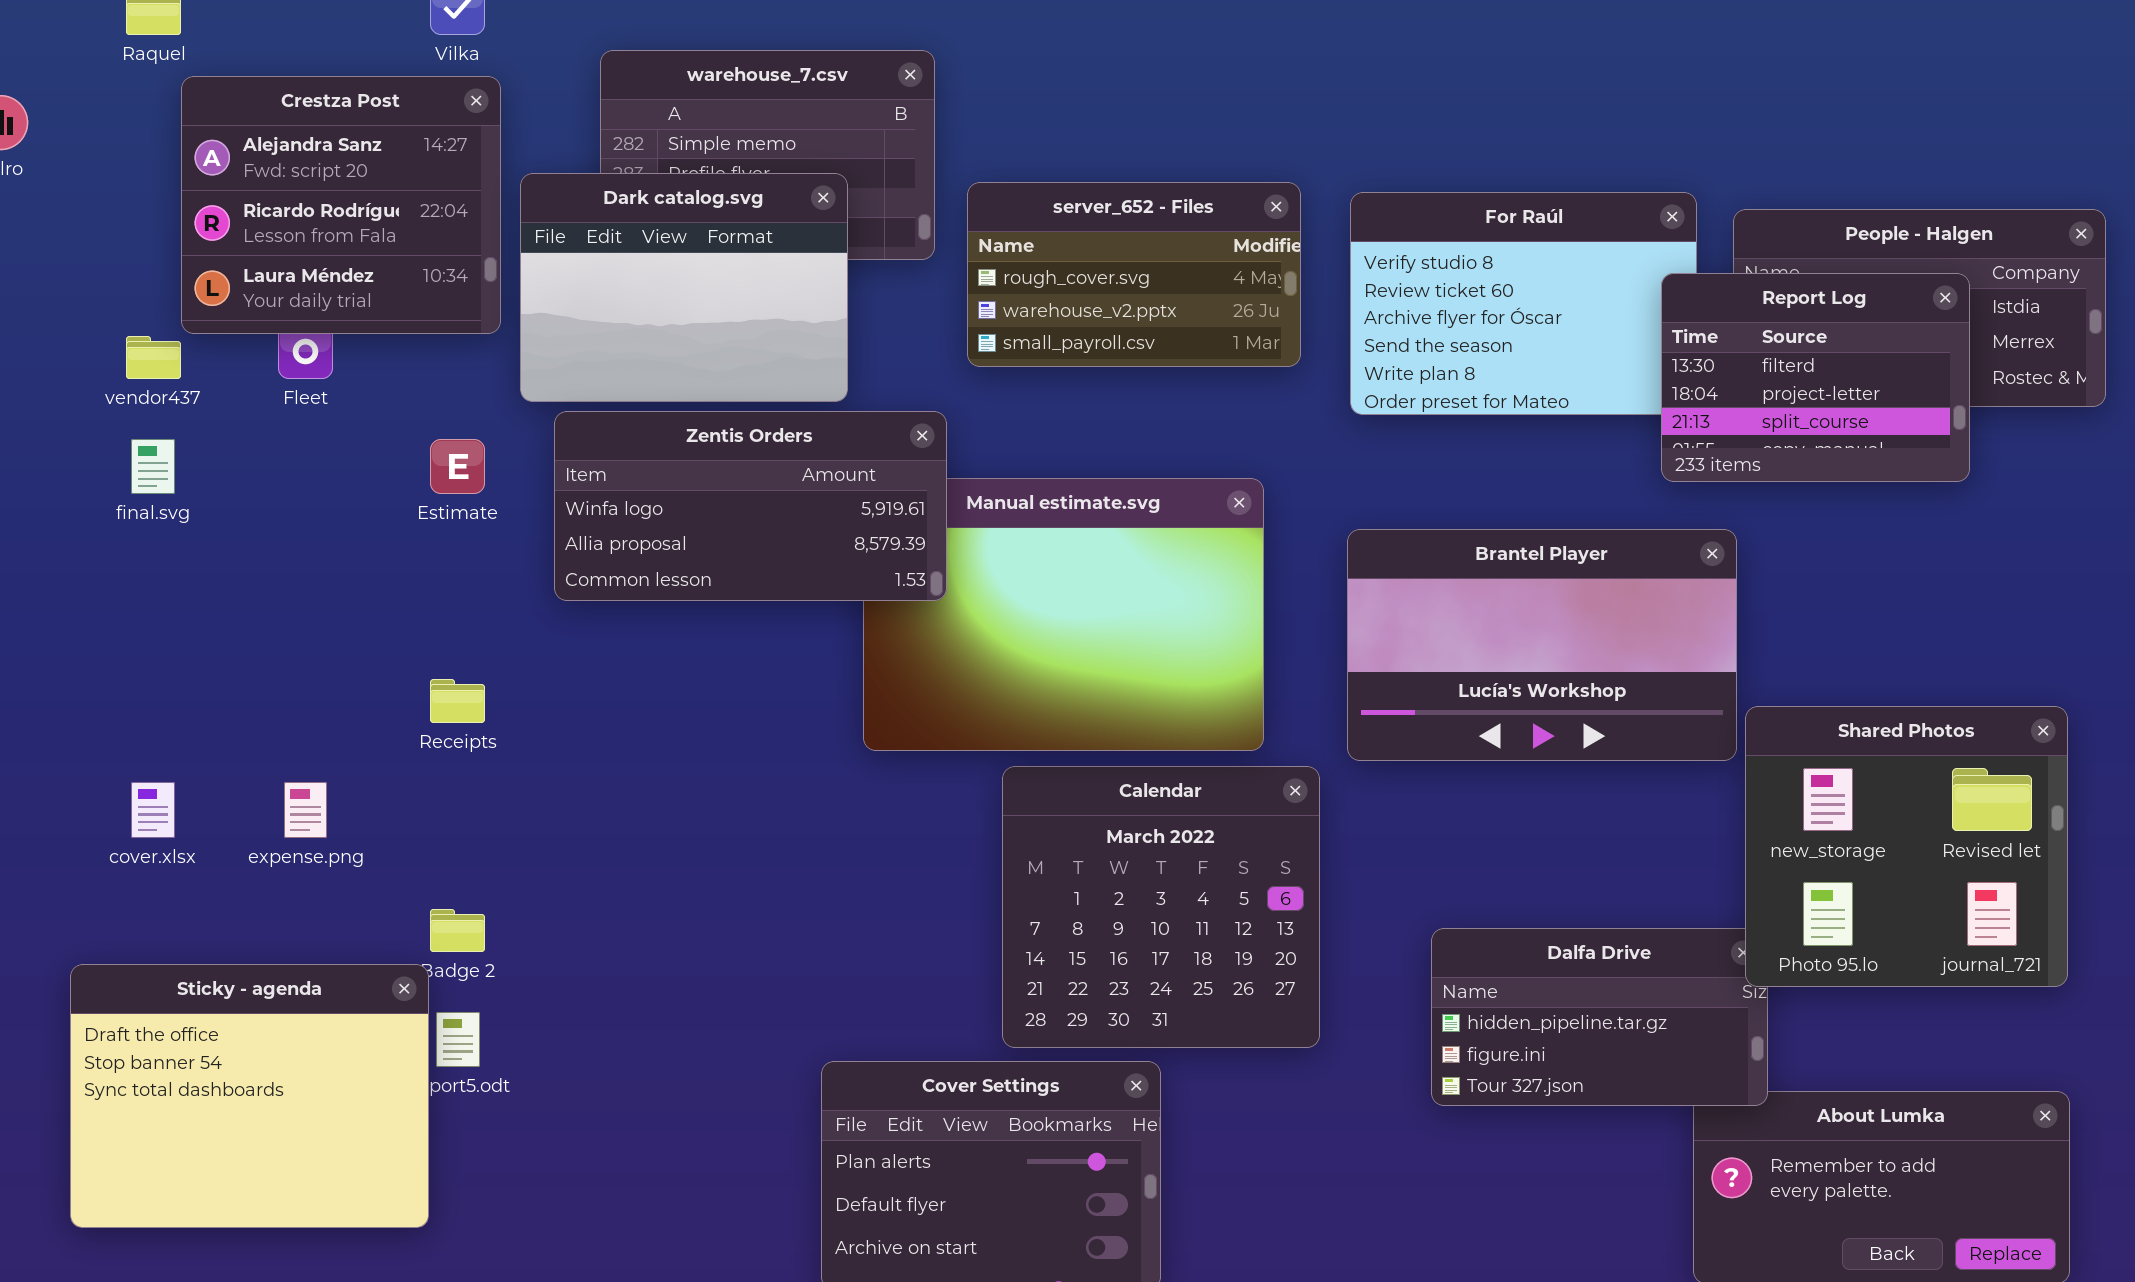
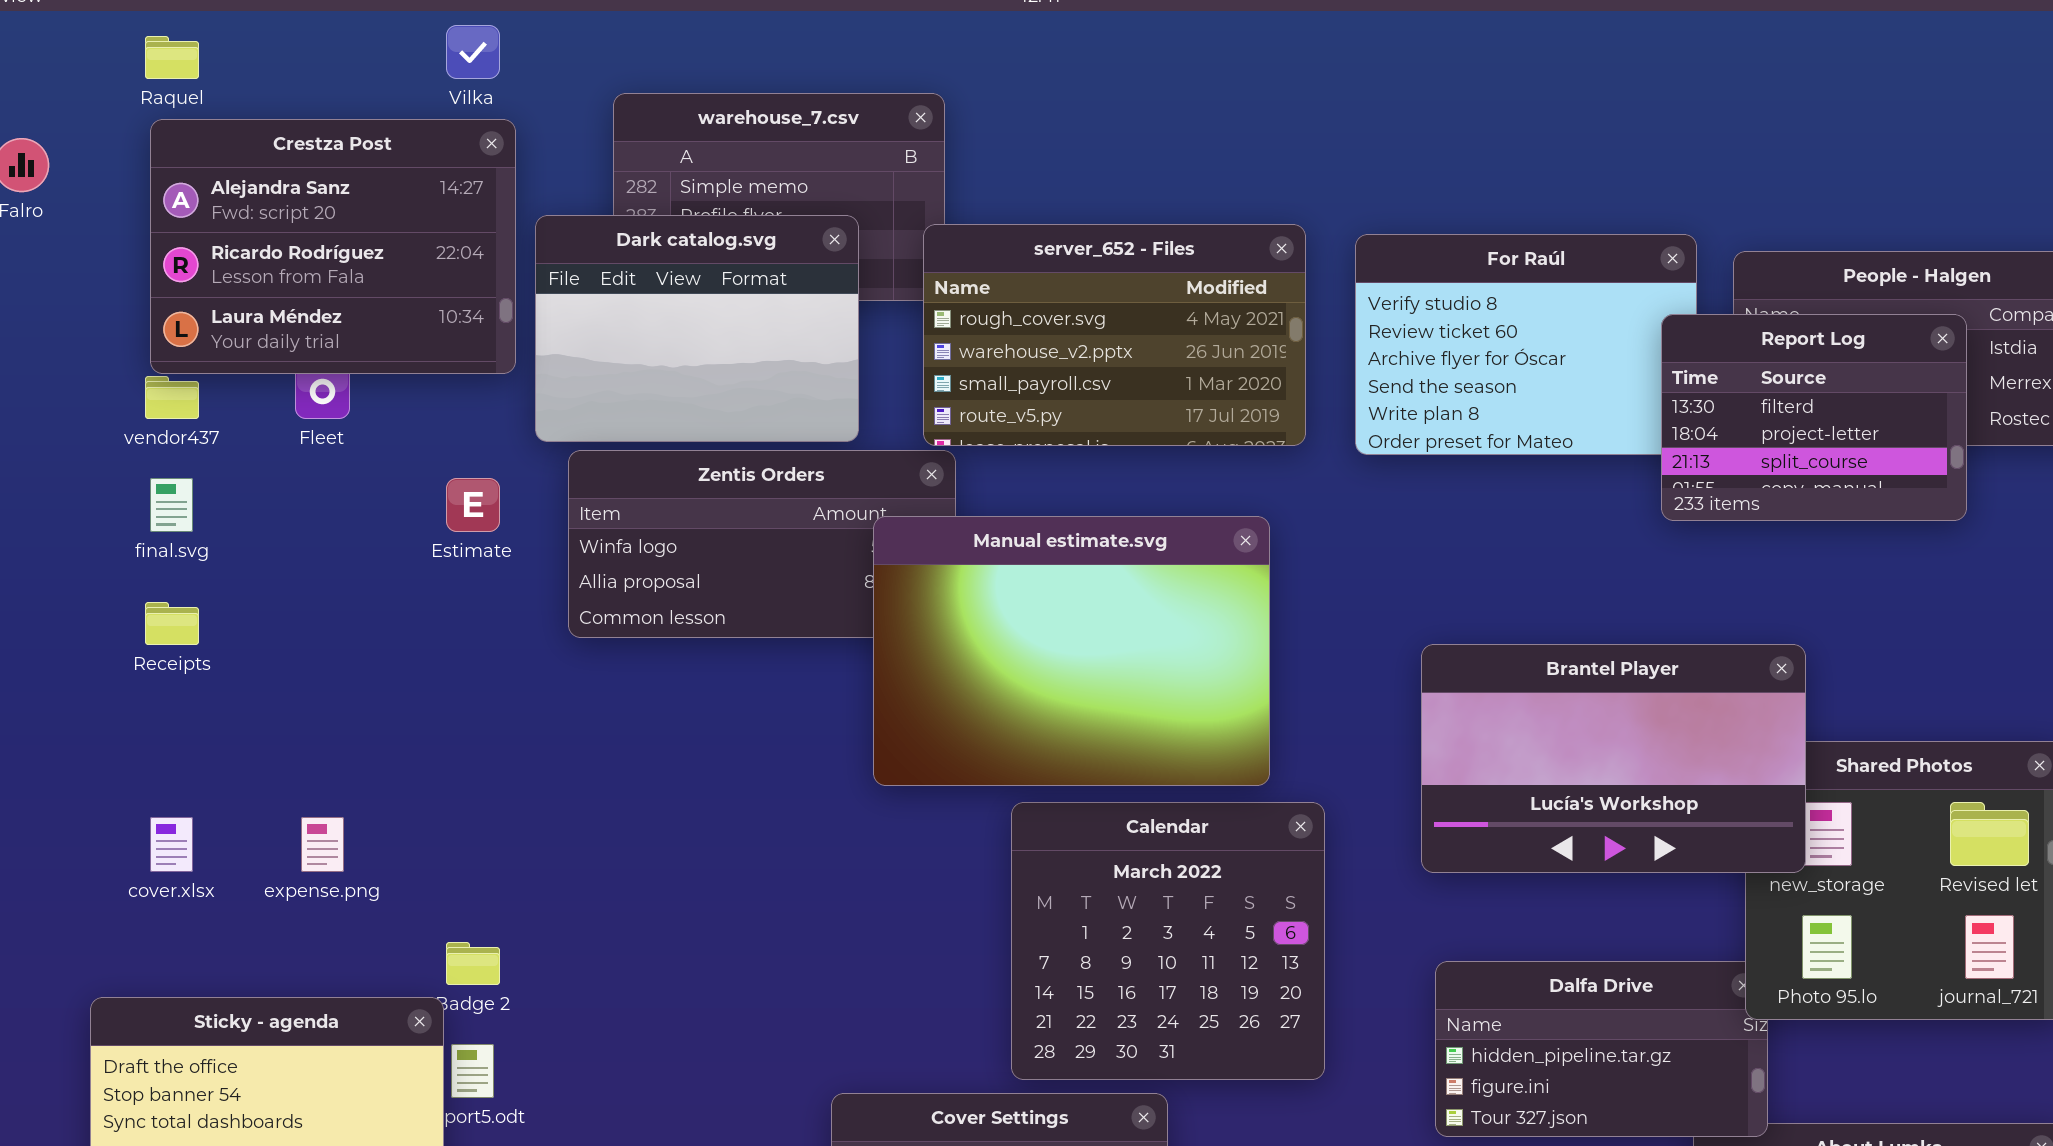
Crestza Post: [181,76,501,334] -> [150,119,516,374], resized
server_652 - Files: [967,182,1301,367] -> [923,224,1306,446], resized
Manual estimate.svg: [863,478,1264,751] -> [873,516,1270,786], raised
Brantel Player: [1347,529,1737,761] -> [1421,644,1806,873], moved
Receipts: [430,679,485,723] -> [145,602,199,645], moved

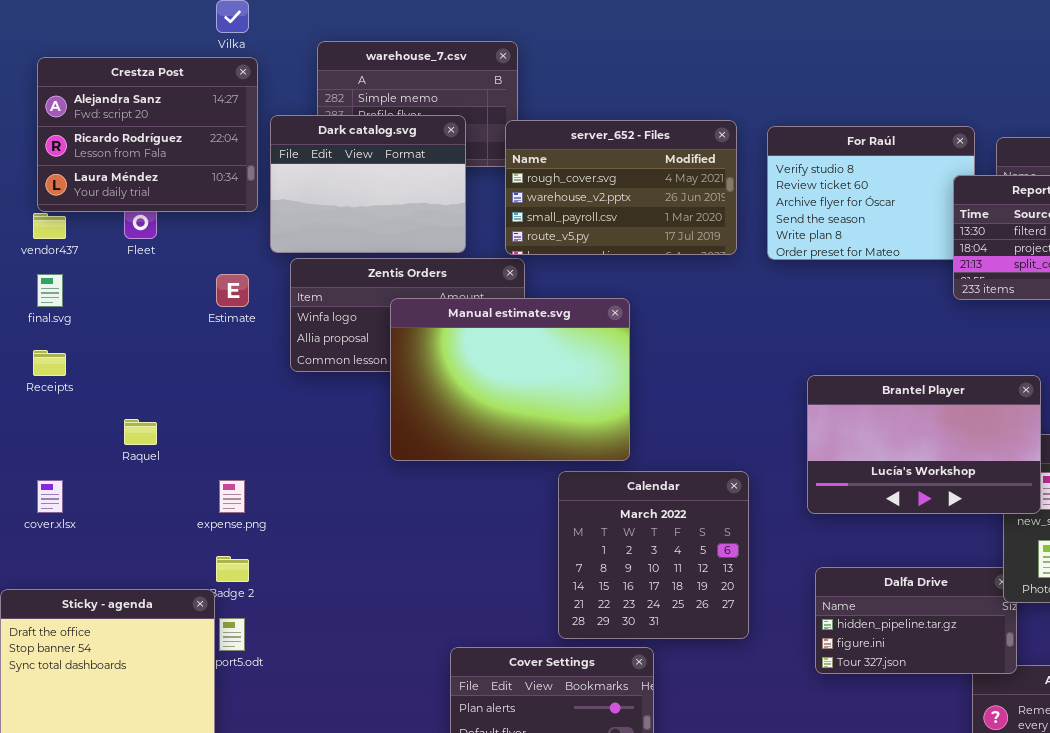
Raquel: [145,36,199,79] -> [124,419,157,445], moved
Manual estimate.svg: [873,516,1270,786] -> [390,298,630,461], moved
expense.png: [301,817,344,872] -> [219,480,245,513], moved

